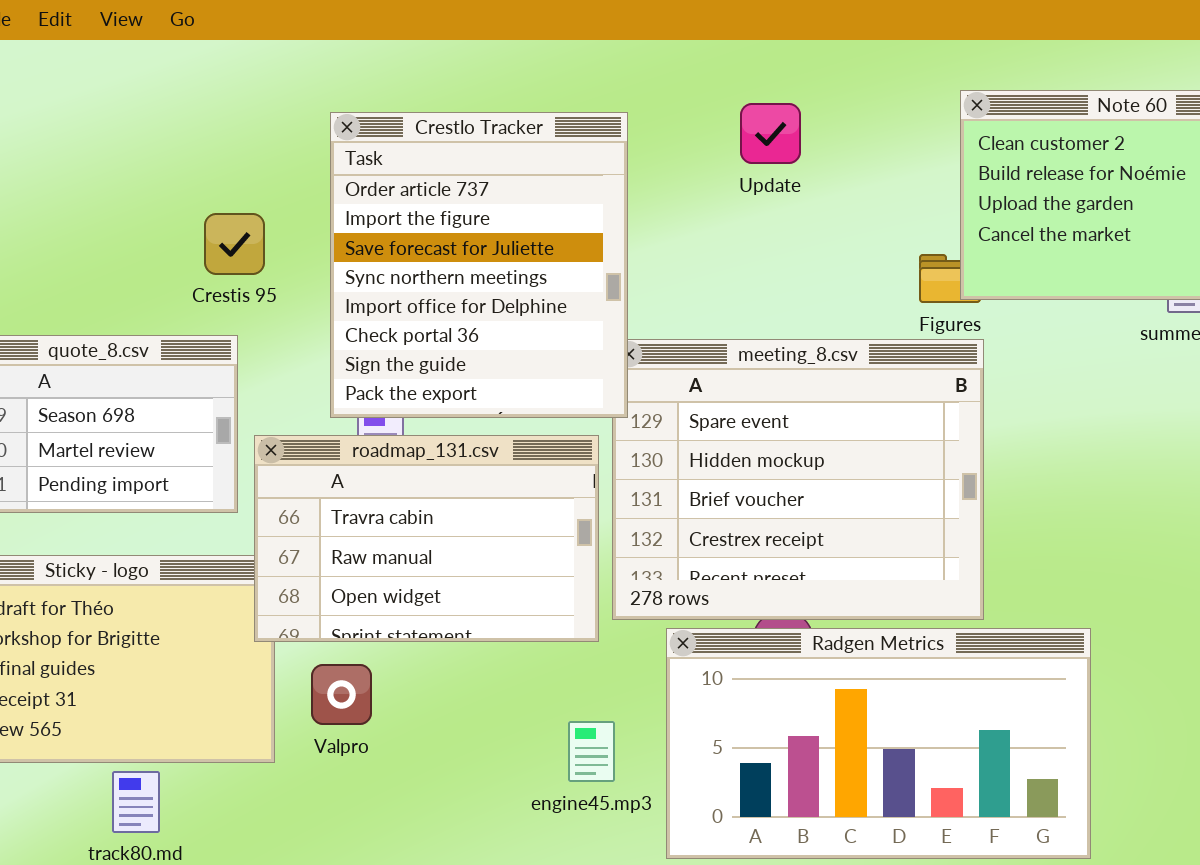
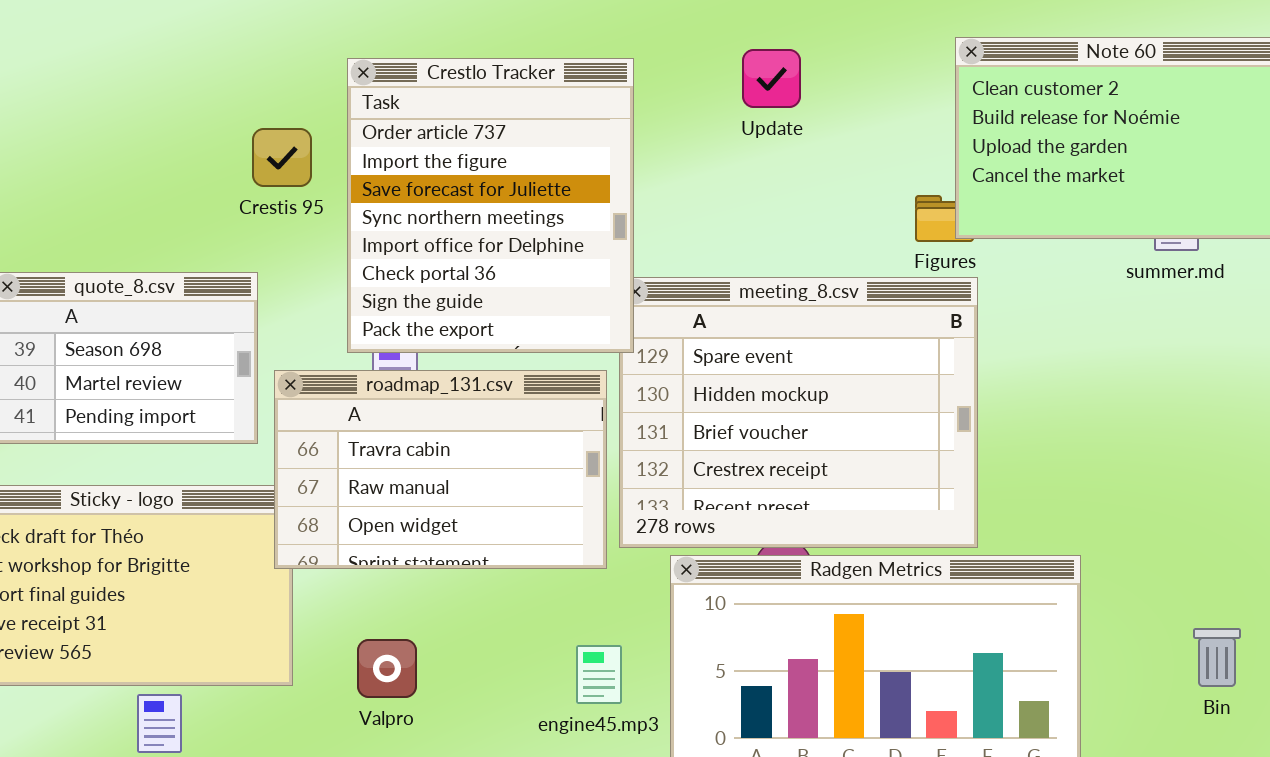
Crestis 95: [204,213,265,275] -> [252,128,312,187], moved
Valpro: [311,664,372,725] -> [357,639,417,698], moved

